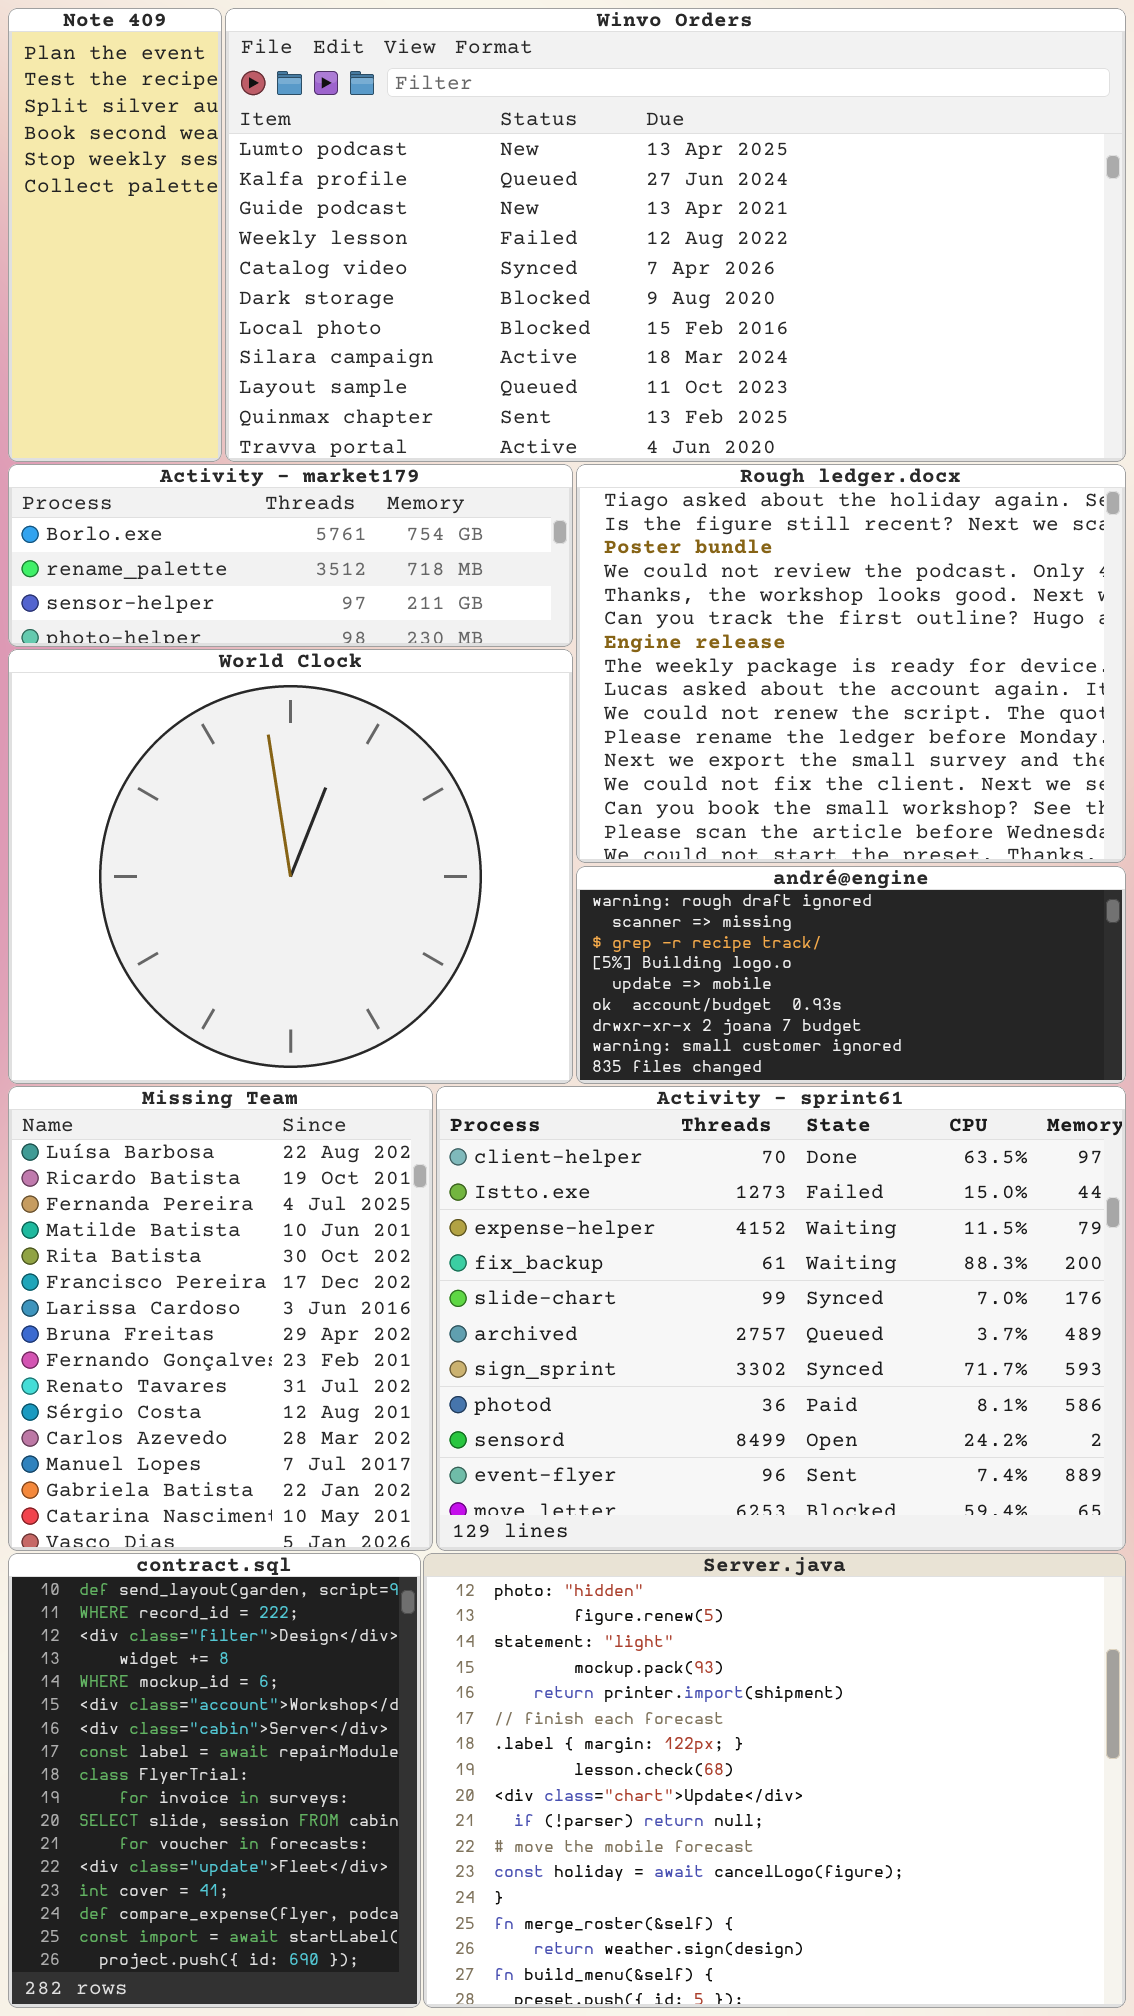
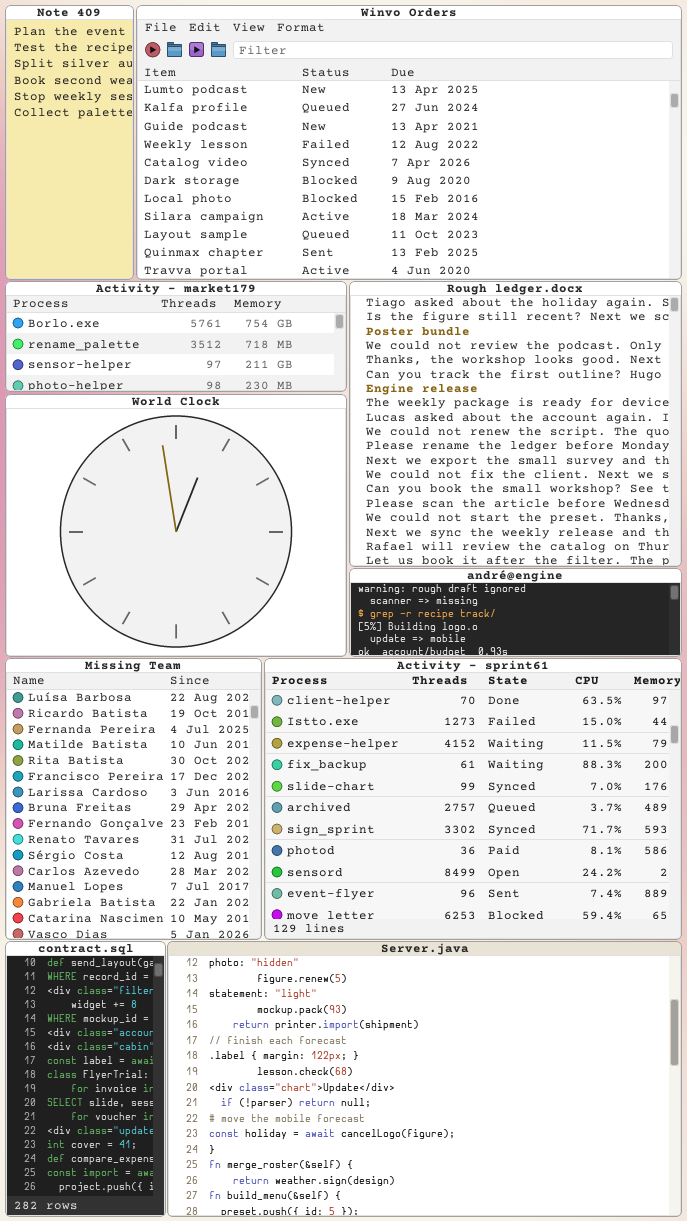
Rough ledger.docx: [576,464,1126,863] -> [349,281,682,567], resized
andré@engine: [576,866,1126,1084] -> [349,568,682,657], resized
contract.sql: [8,1553,421,2008] -> [5,941,166,1217], resized
Server.java: [423,1553,1126,2008] -> [167,941,682,1217], resized

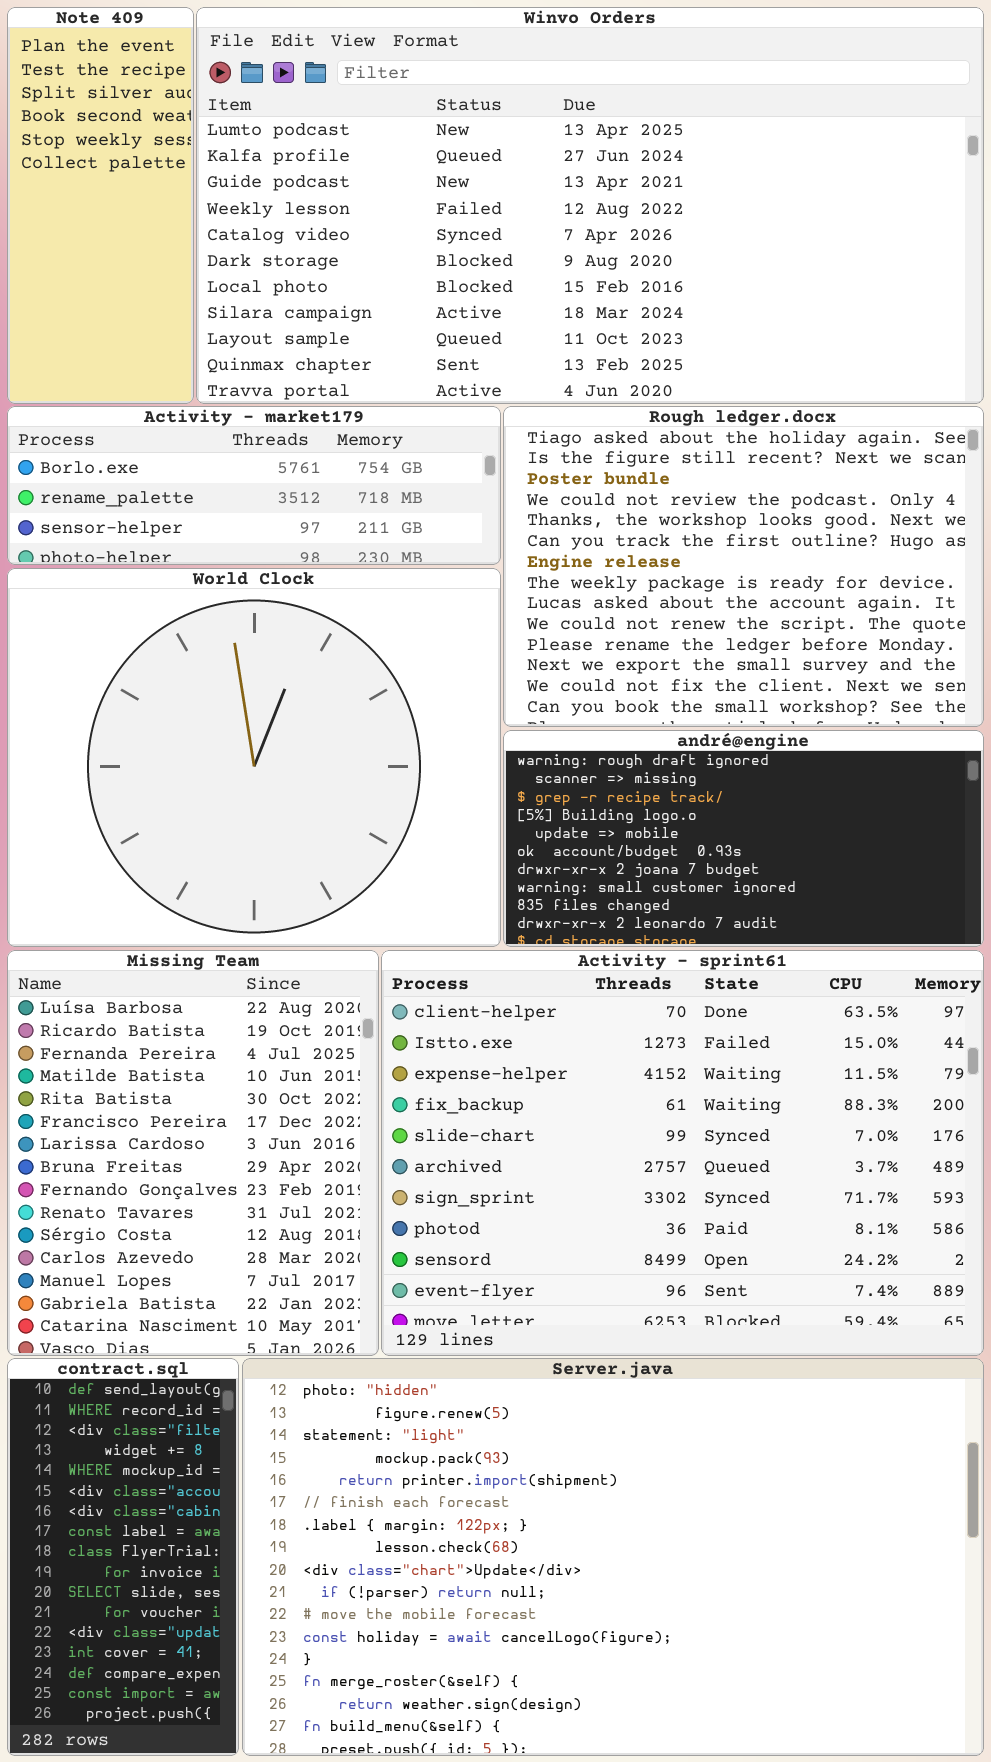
Rough ledger.docx: [349,281,682,567] -> [503,406,984,727], resized
andré@engine: [349,568,682,657] -> [503,730,984,947], resized

